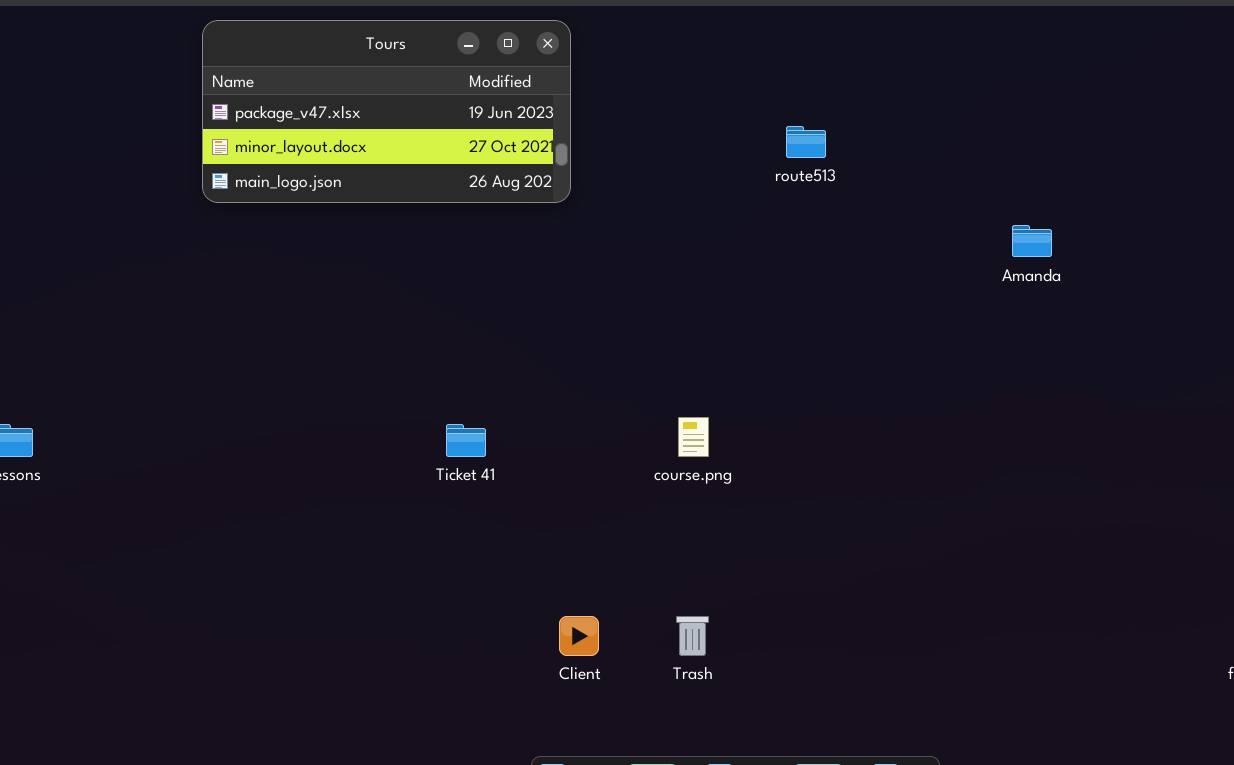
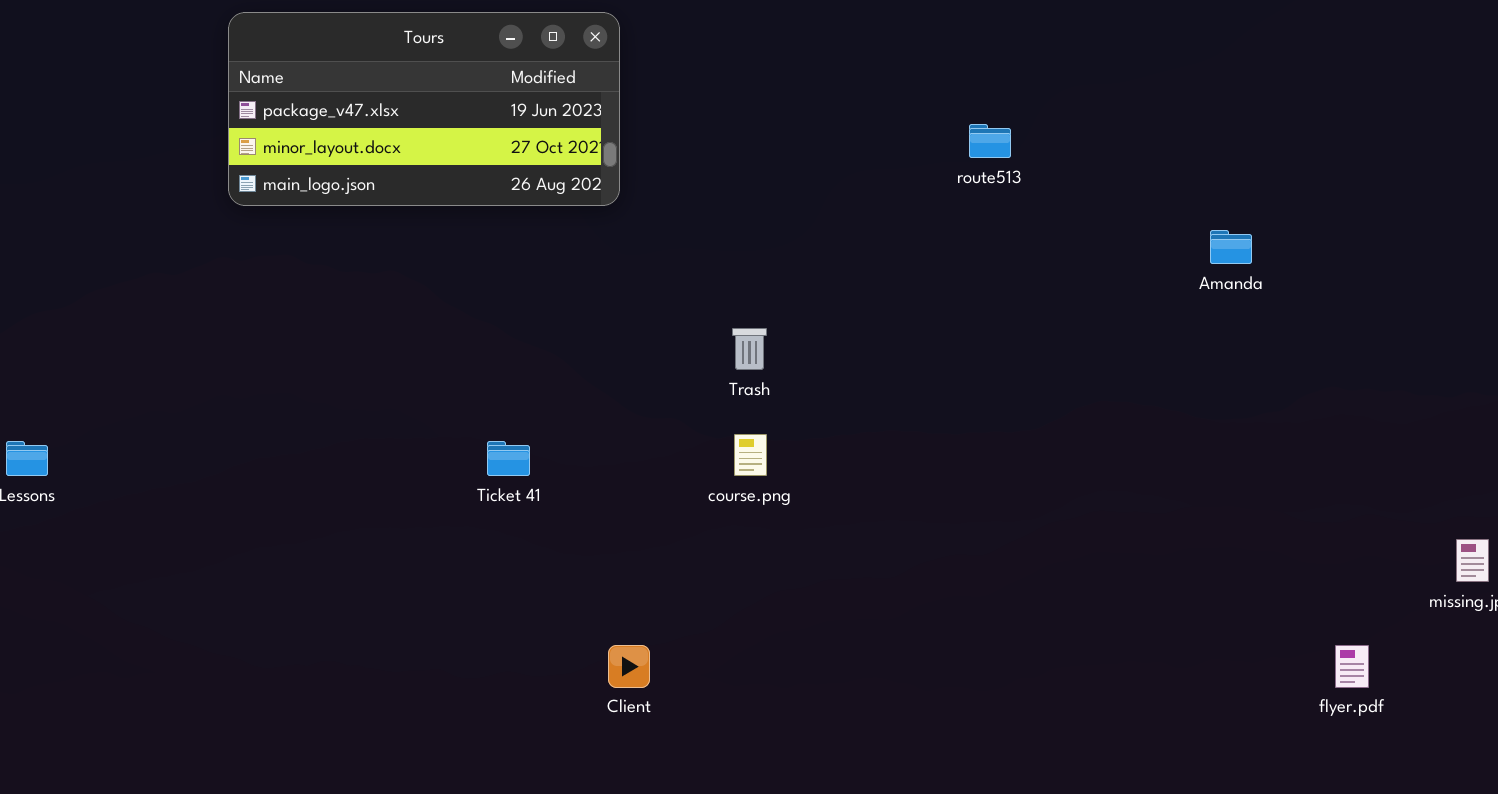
route513: [786,126,826,158] -> [969,124,1011,158], moved
Amanda: [1012,225,1052,257] -> [1210,230,1252,264], moved
Trash: [676,616,709,656] -> [732,328,767,370], moved

